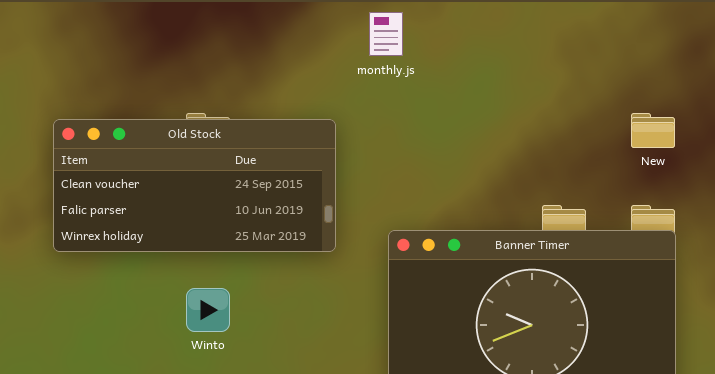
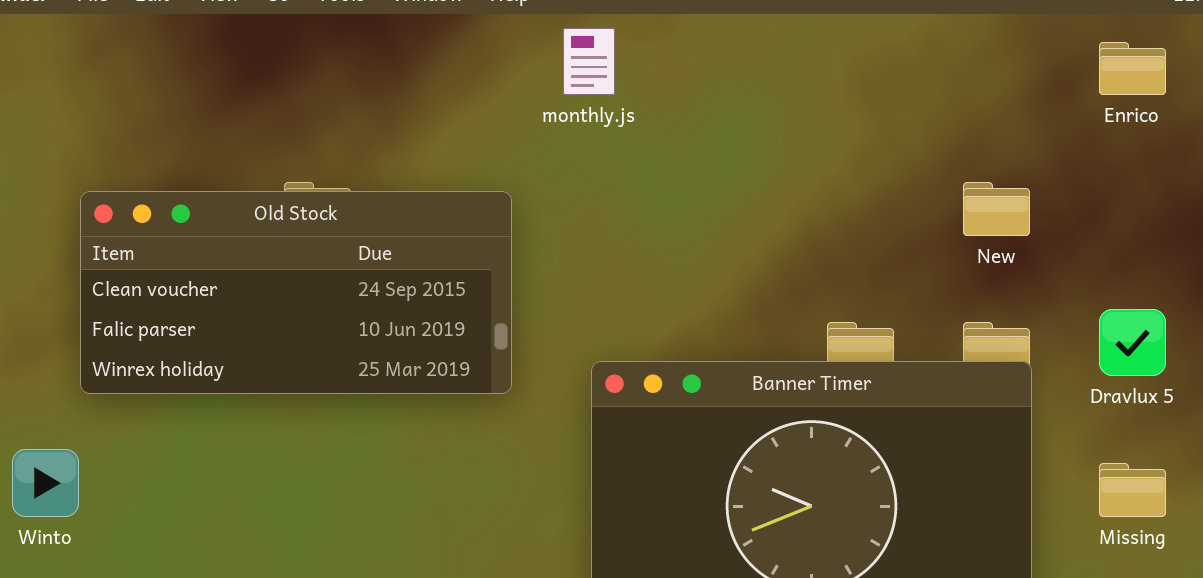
Winto: [186,288,230,332] -> [12,449,79,517], moved

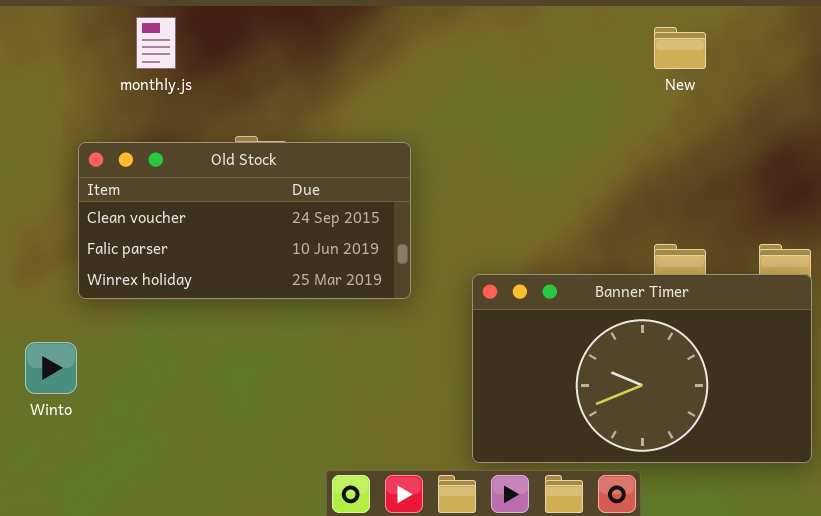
monthly.js: [563,28,615,95] -> [136,17,176,69], moved
New: [963,182,1030,236] -> [654,27,706,69], moved

